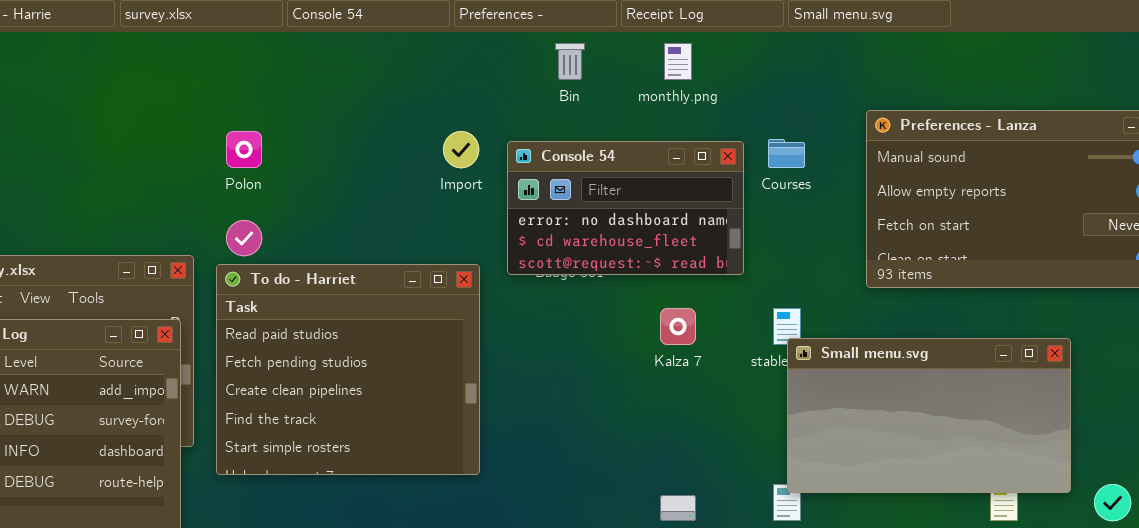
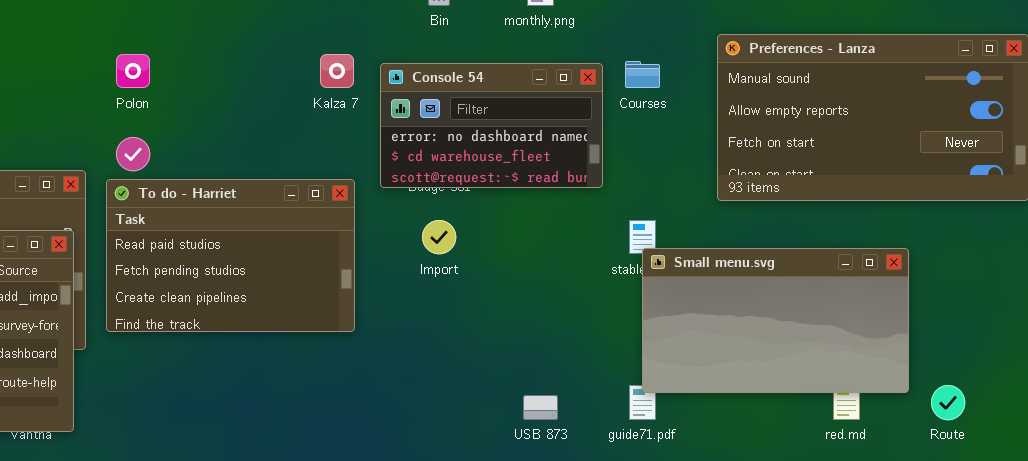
Import: [443,131,479,168] -> [422,220,456,254], moved
To do - Harriet: [216,264,480,475] -> [106,179,355,332], resized
Kalza 7: [660,308,696,345] -> [320,54,354,88], moved

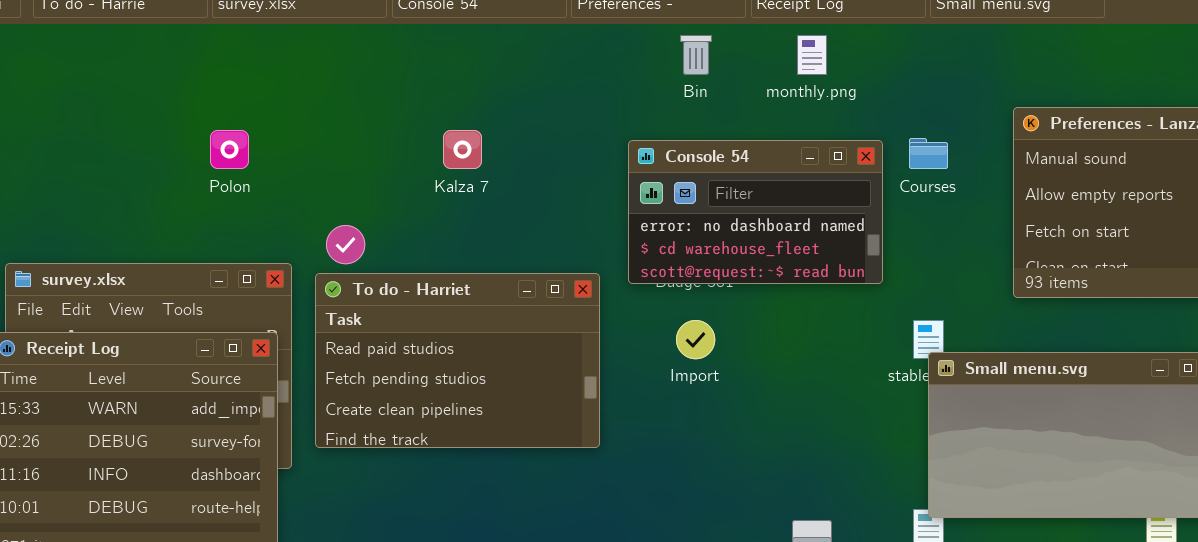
Polon: [116,54,150,88] -> [210,130,249,169], moved
Kalza 7: [320,54,354,88] -> [443,130,482,169], moved

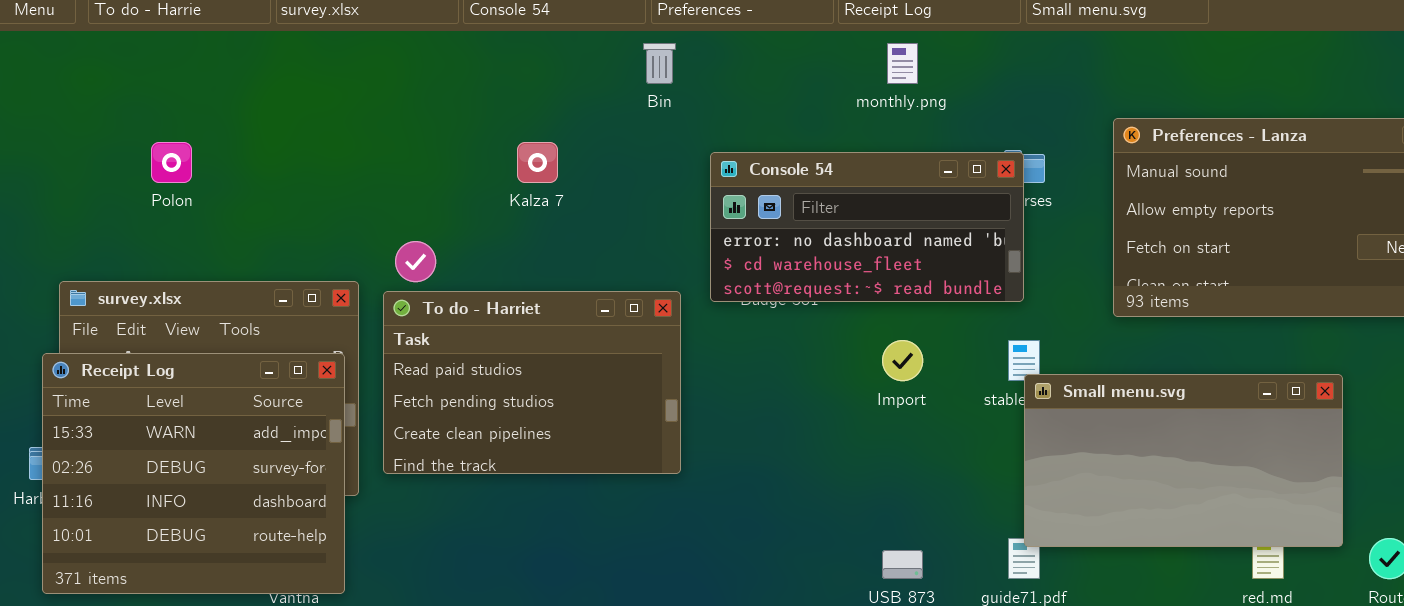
Bin: [680,35,712,75] -> [643,43,676,84], moved
Polon: [210,130,249,169] -> [151,142,192,183], moved
Console 54: [628,140,883,284] -> [710,152,1024,302], resized
Import: [676,320,715,359] -> [882,340,923,381], moved

